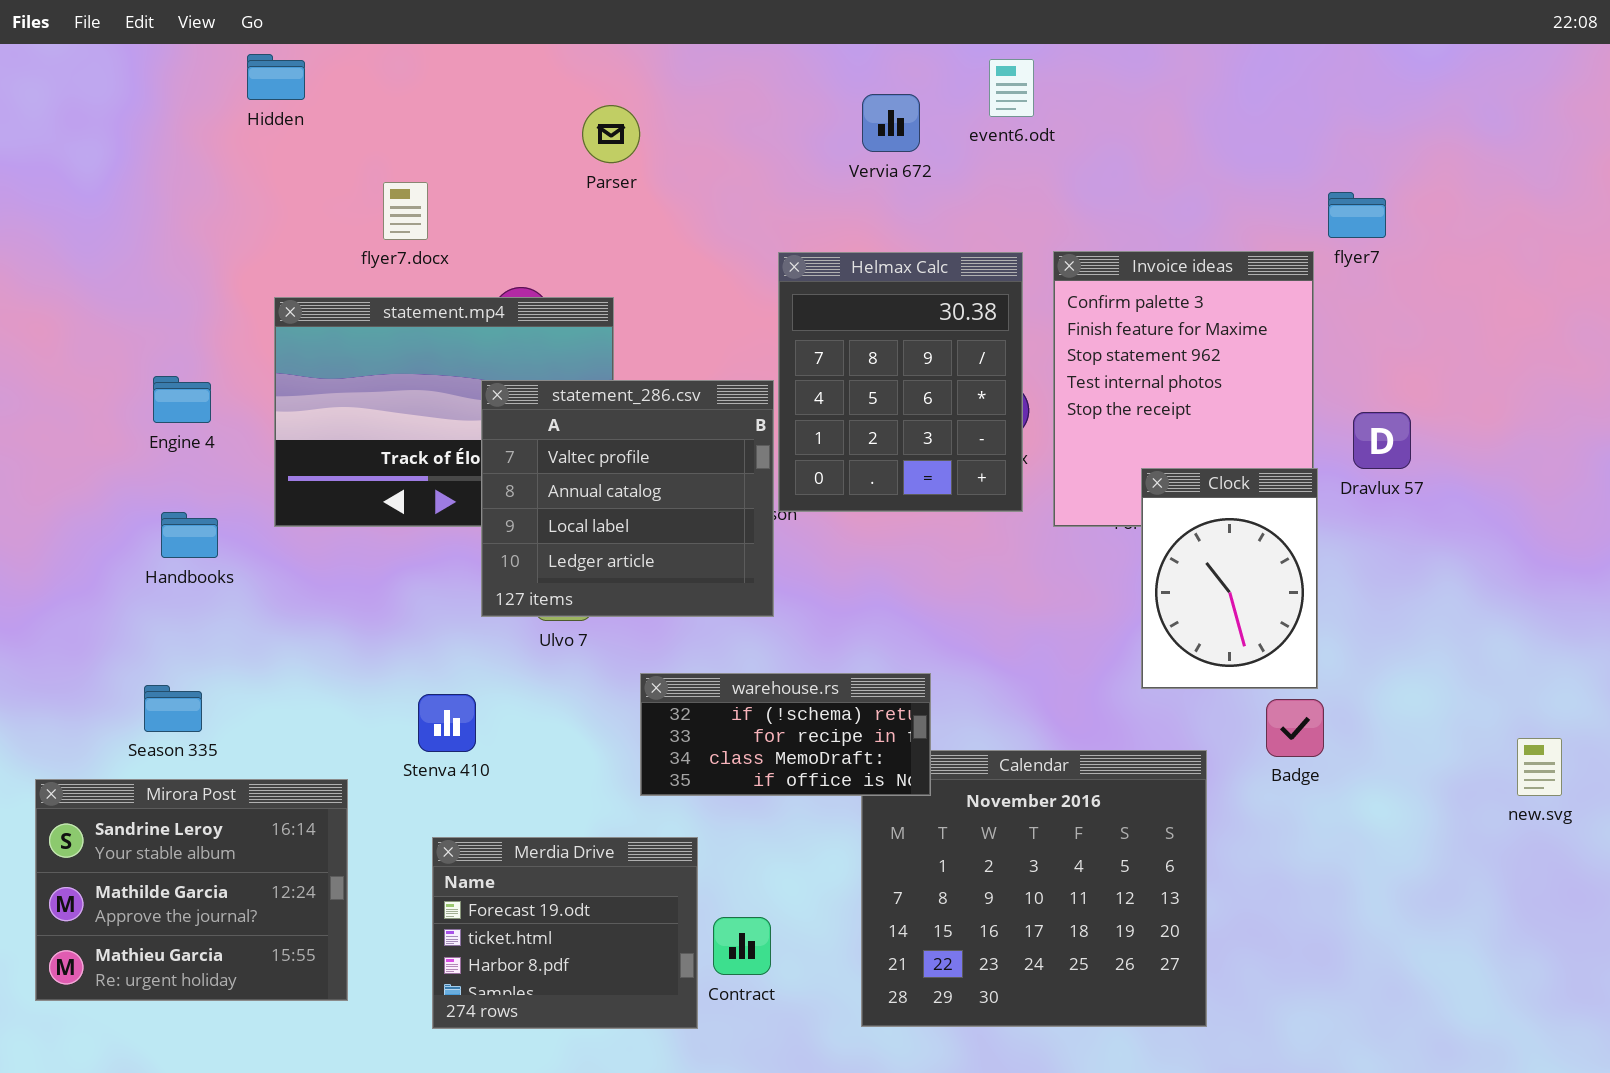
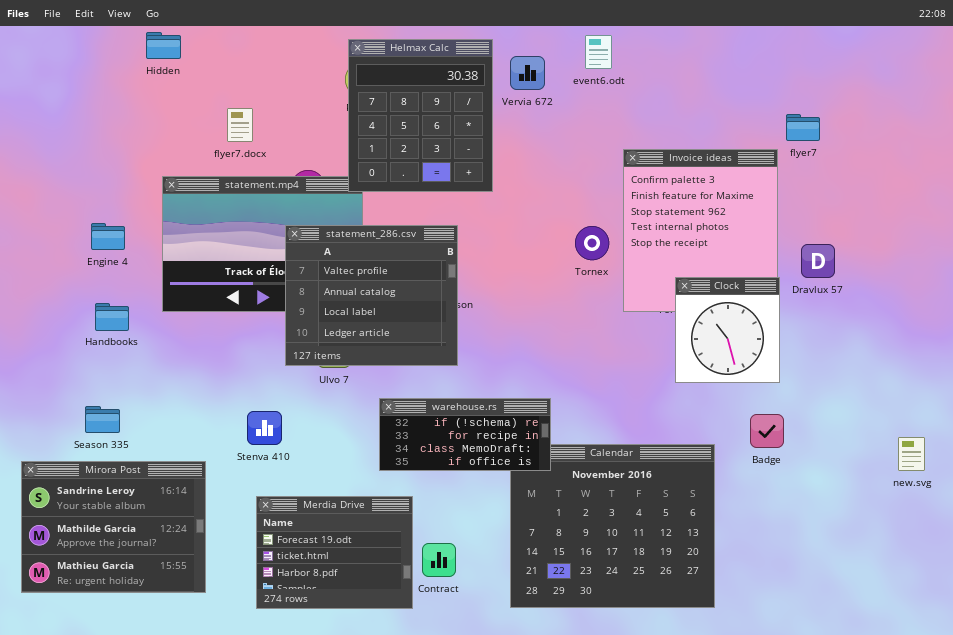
Helmax Calc: [778,252,1023,512] -> [348,39,493,192], moved
Clock: [1141,468,1318,689] -> [675,277,780,383], resized

